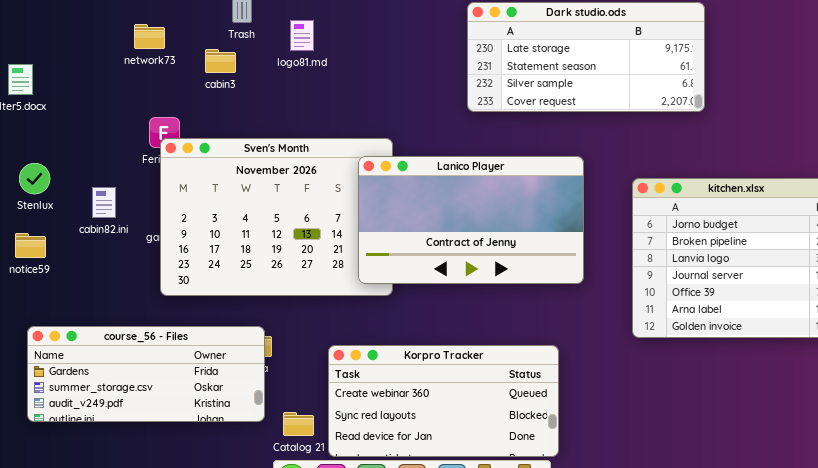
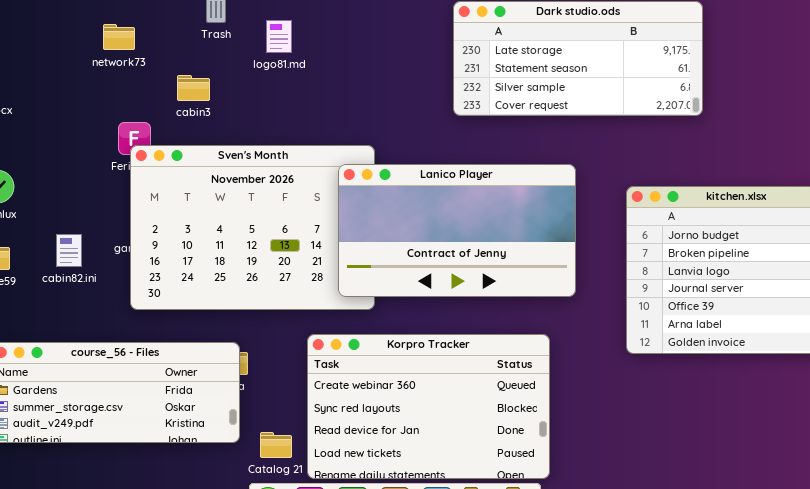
cabin3: [205,49,236,73] -> [177,75,210,101], moved
cabin82.ini: [92,187,116,218] -> [56,234,82,267], moved
Korpro Tracker: [328,345,559,457] -> [307,334,550,479], resized

